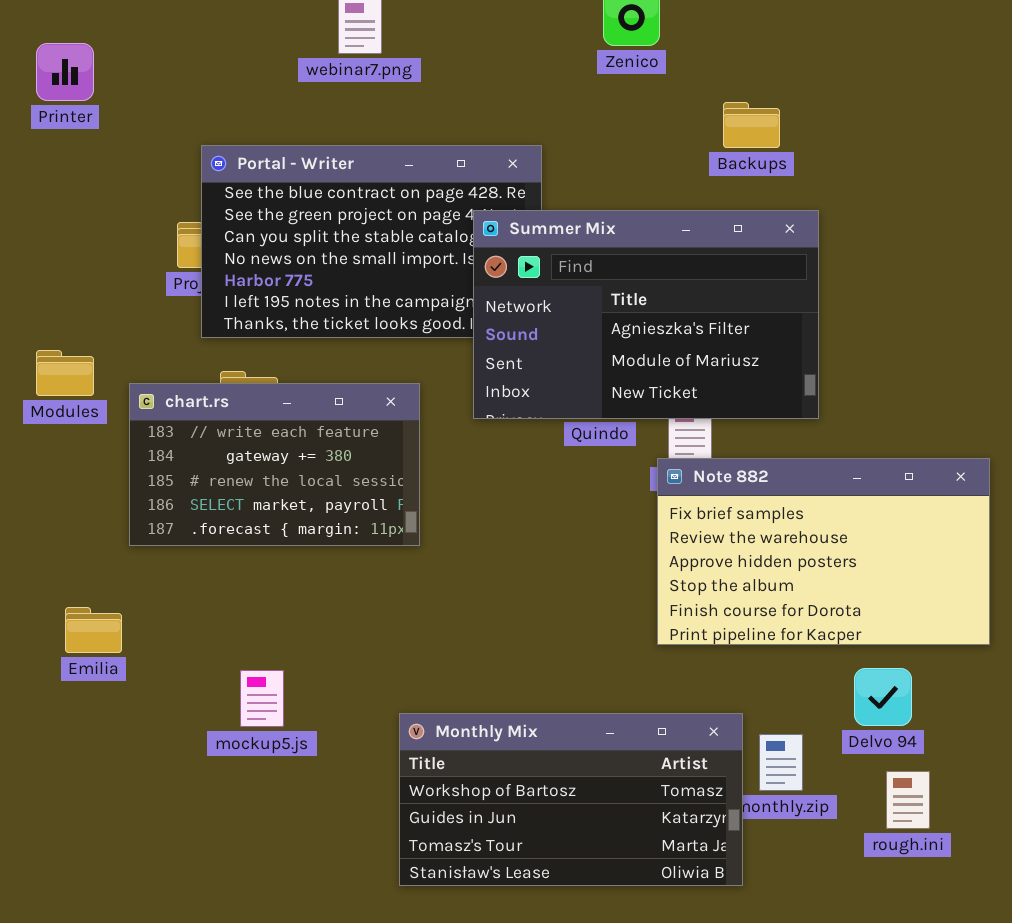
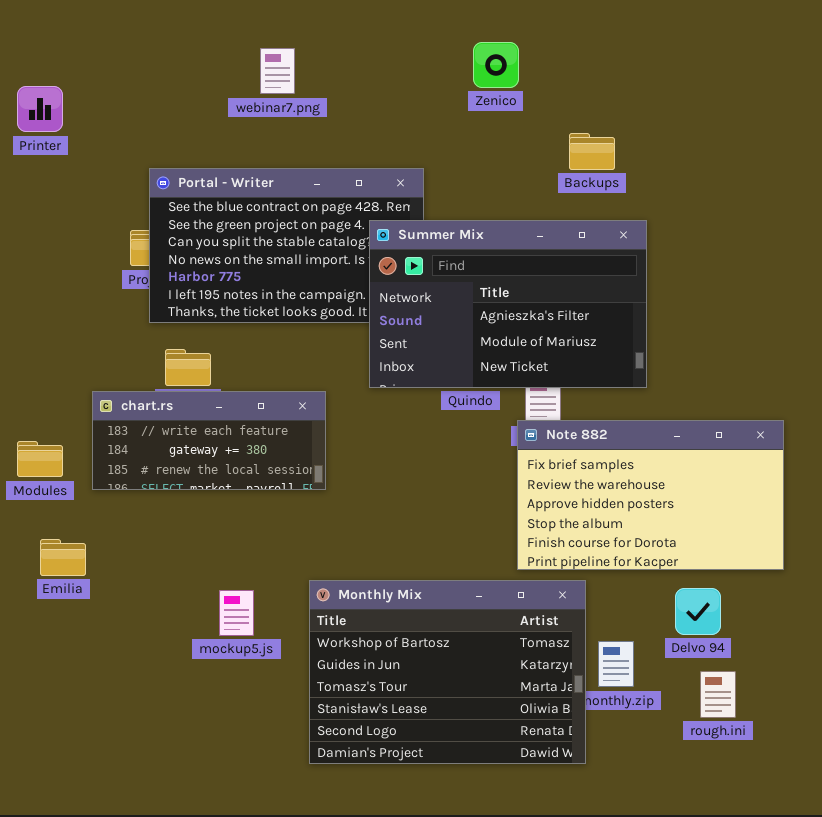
Modules: [36,350,94,396] -> [17,441,63,477], moved
chart.rs: [129,383,420,546] -> [92,391,326,490], resized
mockup5.js: [240,670,284,727] -> [219,590,254,636], moved
Monthly Mix: [399,713,743,886] -> [309,580,586,764], resized

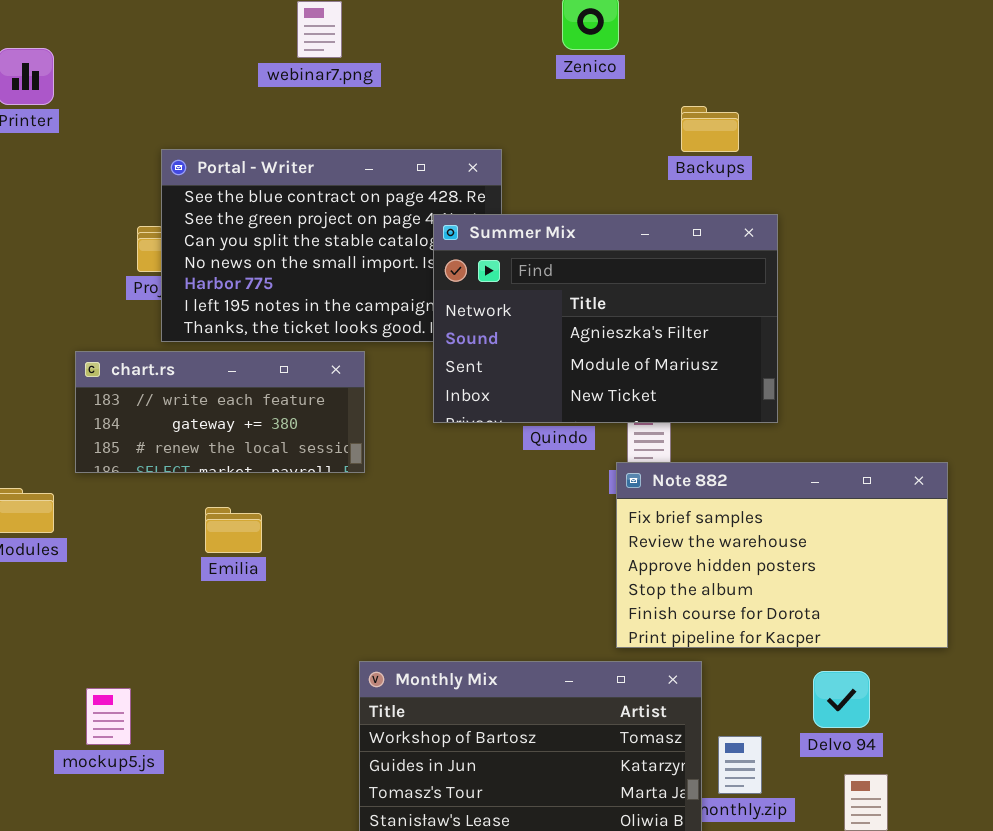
chart.rs: [92,391,326,490] -> [75,351,365,473], moved
Emilia: [40,539,86,576] -> [205,507,262,553], moved
mockup5.js: [219,590,254,636] -> [86,688,131,745], moved

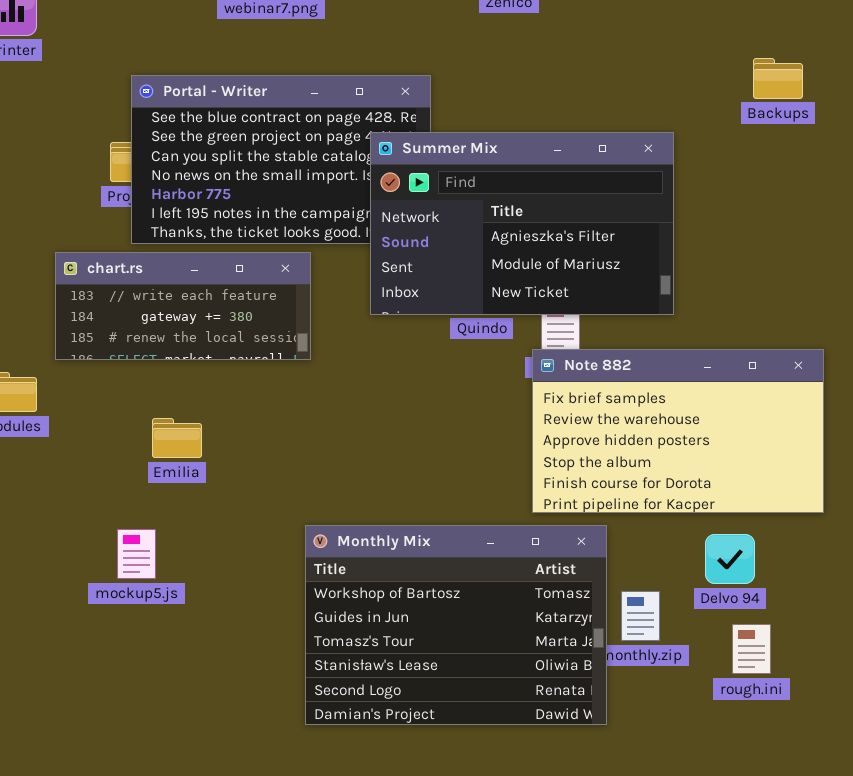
Backups: [681,106,739,152] -> [753,58,803,99], moved
Emilia: [205,507,262,553] -> [152,418,202,458], moved
mockup5.js: [86,688,131,745] -> [117,529,156,579], moved

